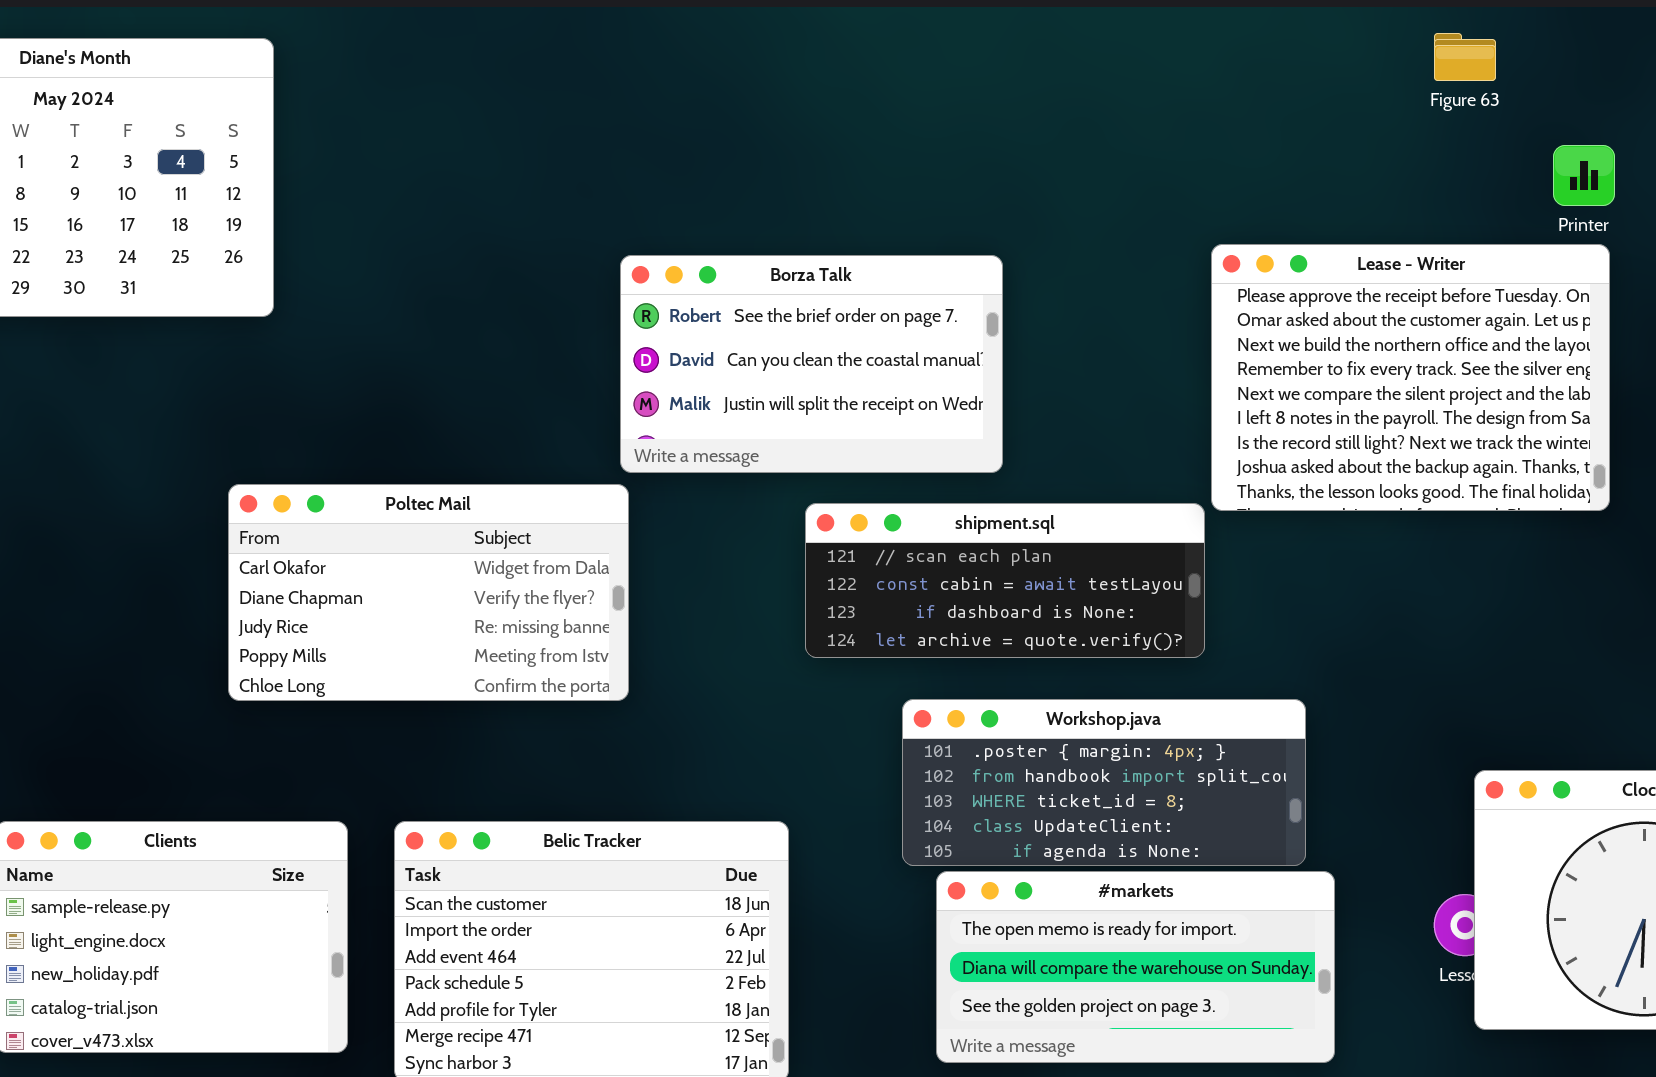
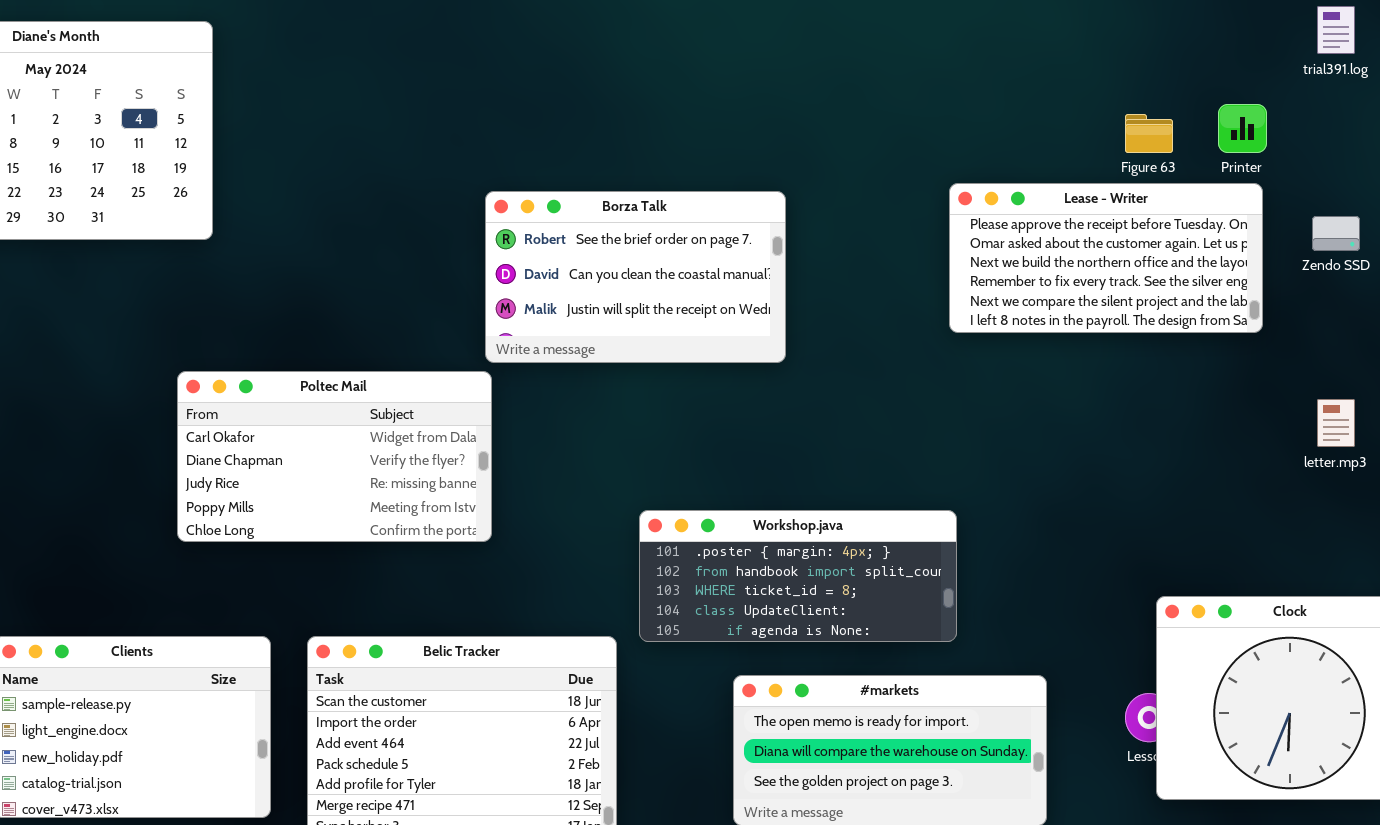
Figure 63: [1434,33,1496,81] -> [1125,114,1173,153], moved
Lease - Writer: [1211,244,1610,511] -> [949,183,1263,333], resized
shipment.sql: [805,503,1205,658] -> none, closed
Workshop.java: [902,699,1306,866] -> [639,510,957,642], moved

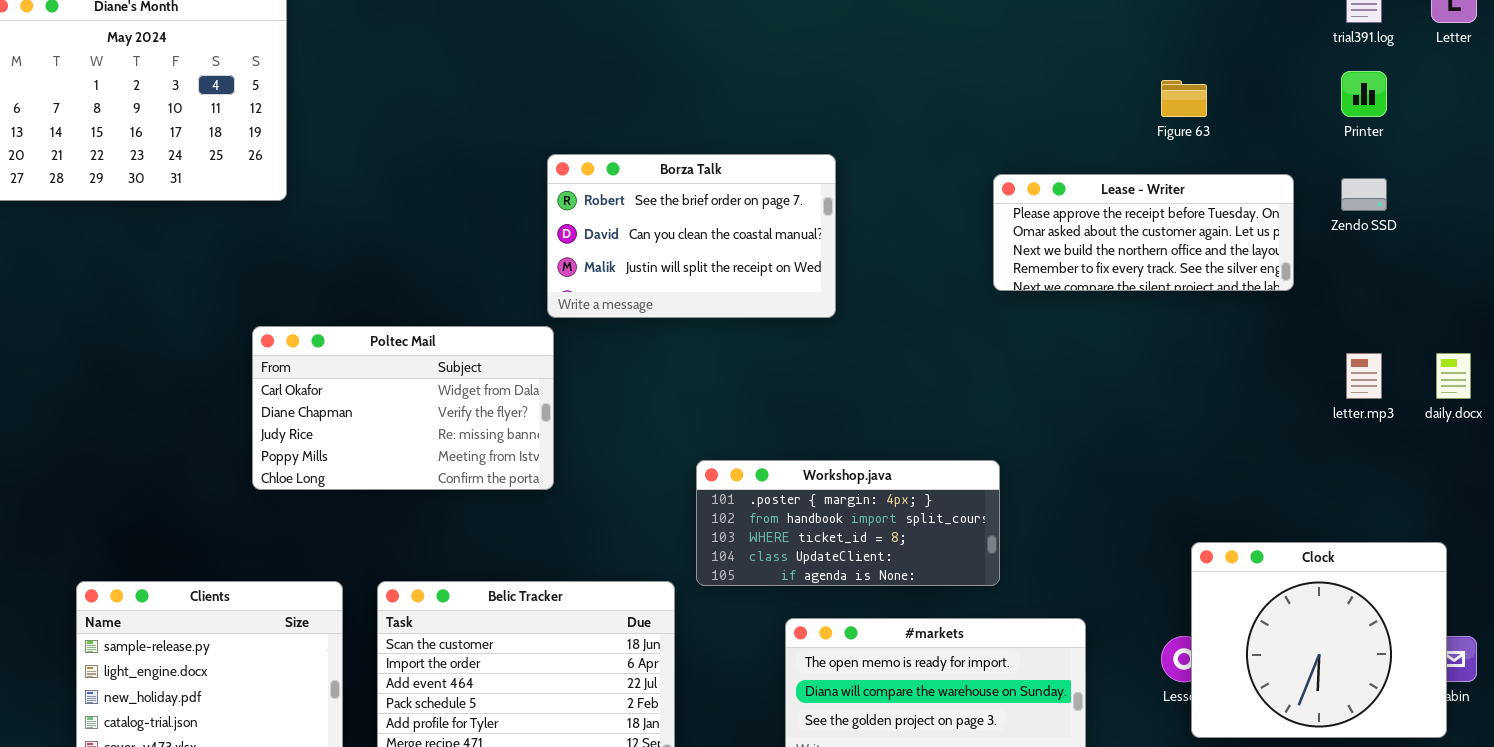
Printer: [1218,104,1267,153] -> [1341,71,1387,117], moved
Lease - Writer: [949,183,1263,333] -> [993,174,1294,291], resized

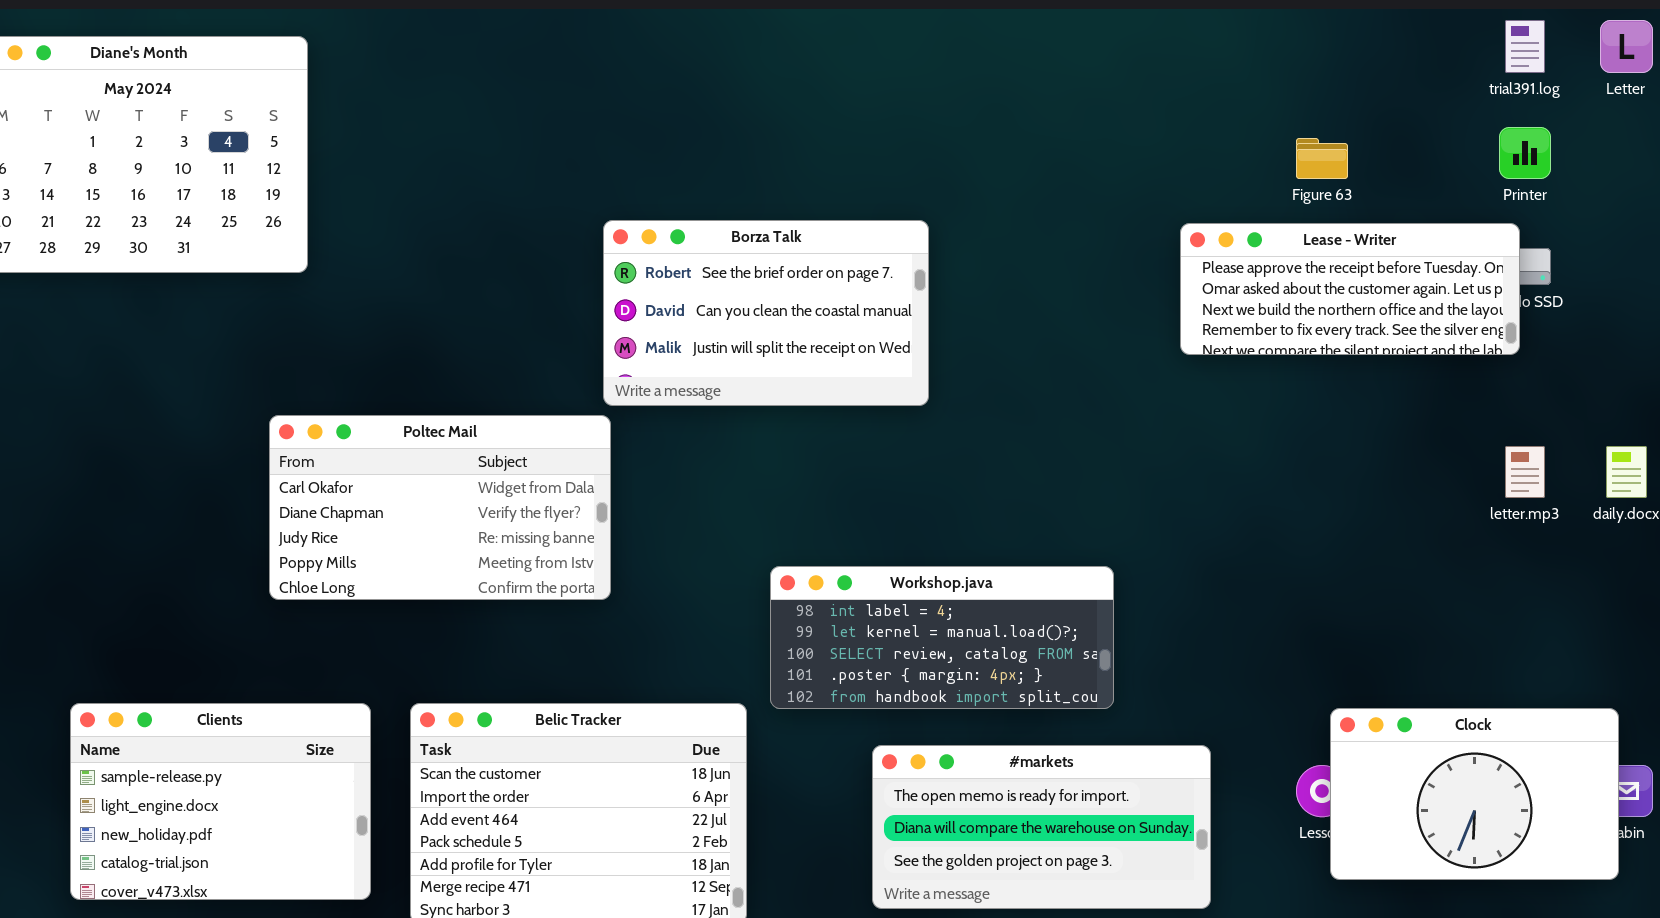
Lease - Writer: [993,174,1294,291] -> [1180,223,1520,355], moved
Workshop.java: [696,460,1000,586] -> [770,566,1114,709], scrolled up 3 rows
Clock: [1191,542,1447,738] -> [1330,708,1619,880], resized

